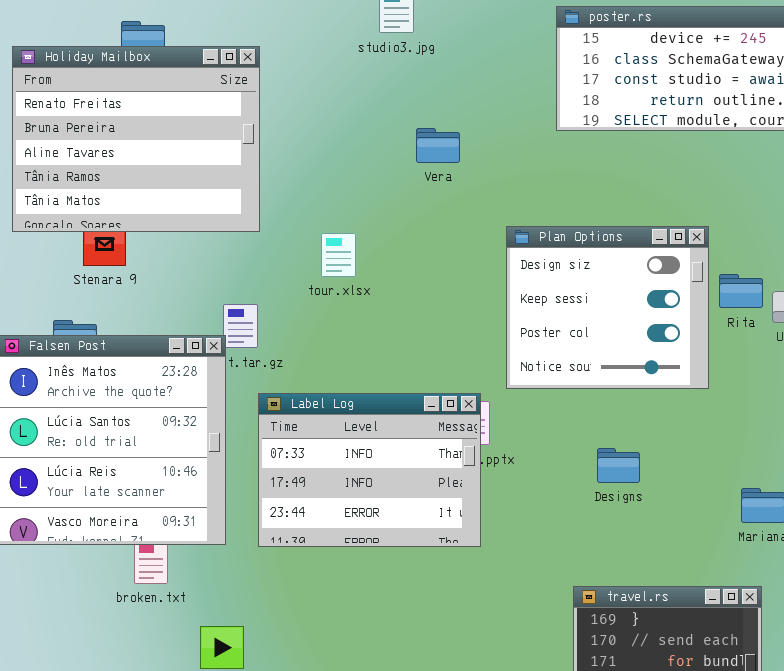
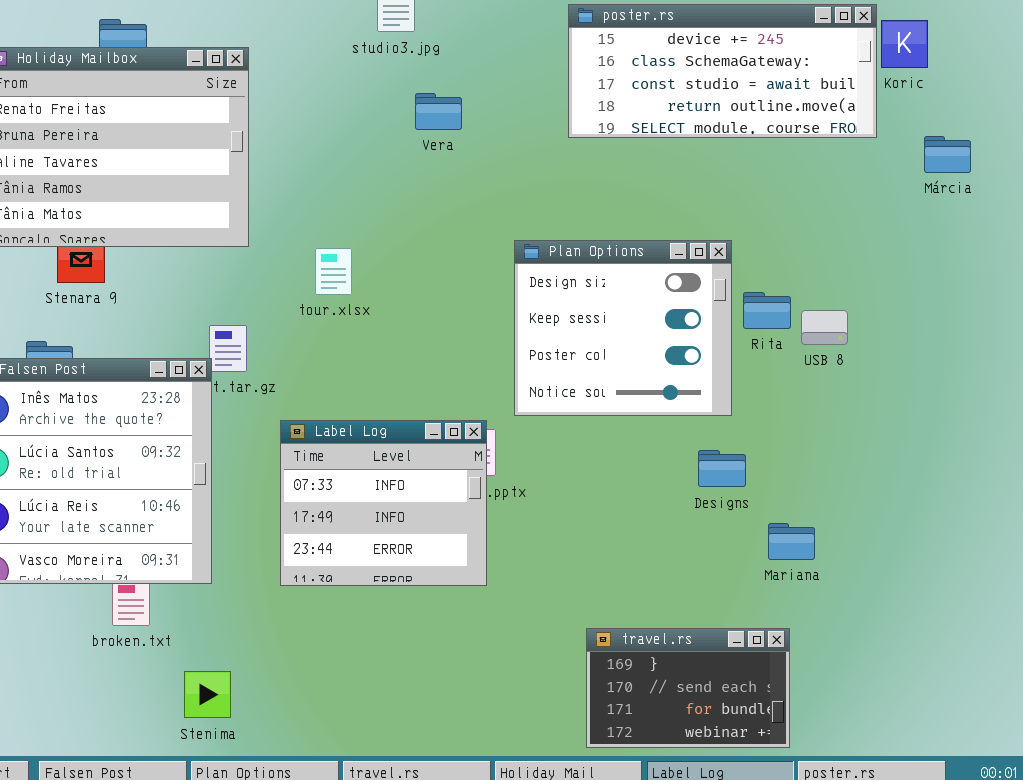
Vera: [416,128,460,163] -> [415,93,462,130], moved
Label Log: [258,393,481,547] -> [280,420,487,586], resized
Designs: [597,448,640,483] -> [698,450,746,487], moved

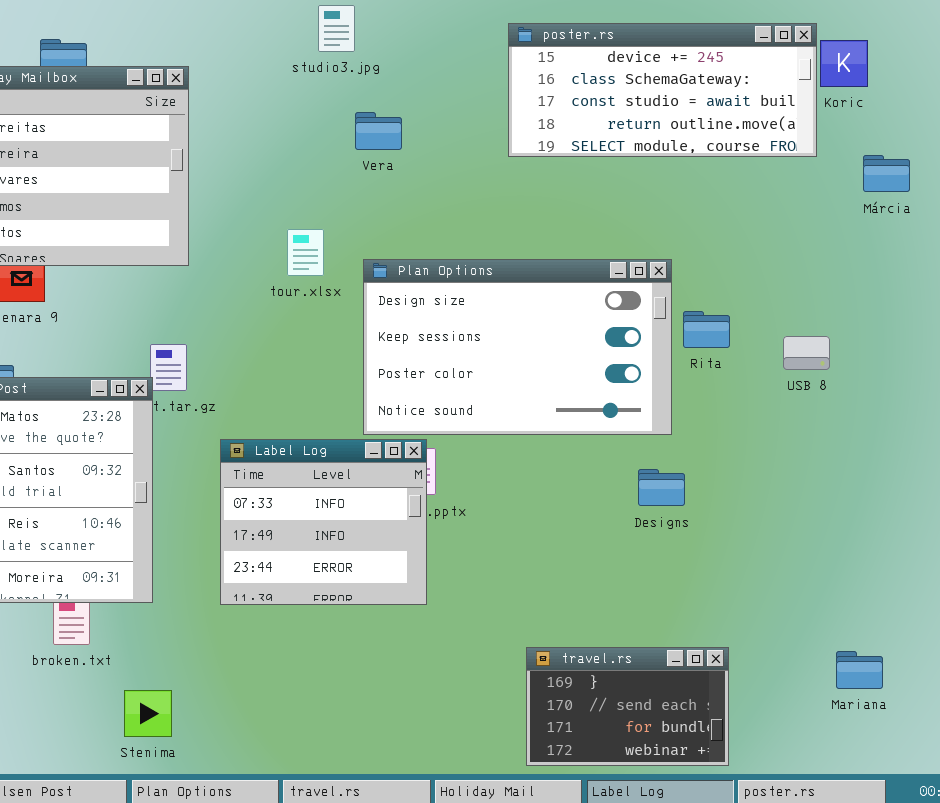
Plan Options: [514,240,732,416] -> [363,259,672,435], resized
tour.xlsx: [315,248,352,295] -> [287,229,324,276], moved
USB 8: [801,310,848,345] -> [783,336,830,370], moved
Mariana: [768,523,815,560] -> [836,651,883,689], moved

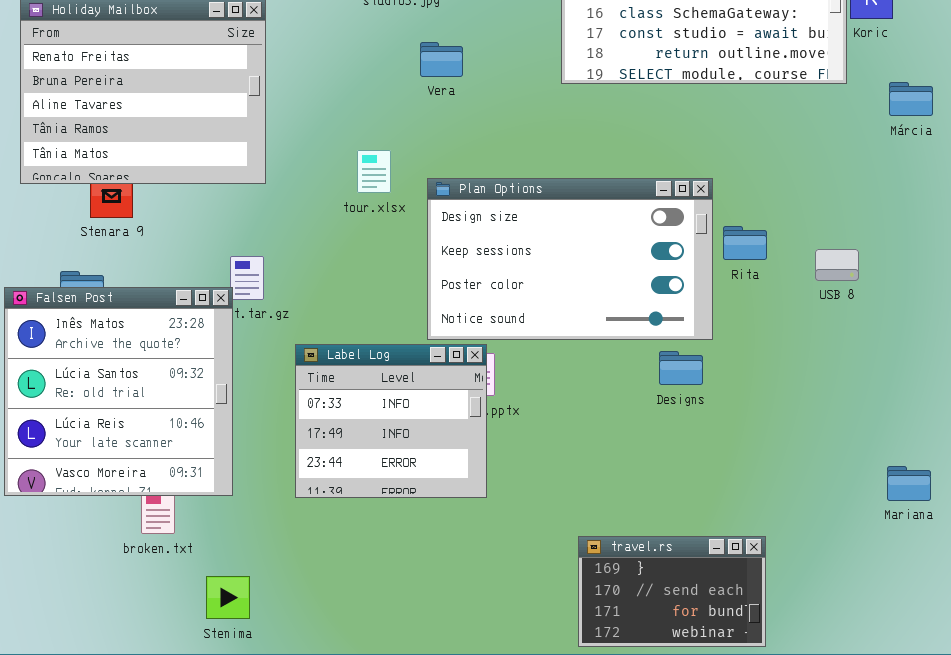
Designs: [638,469,685,506] -> [659,351,703,385], moved
Mariana: [836,651,883,689] -> [887,466,931,501], moved

